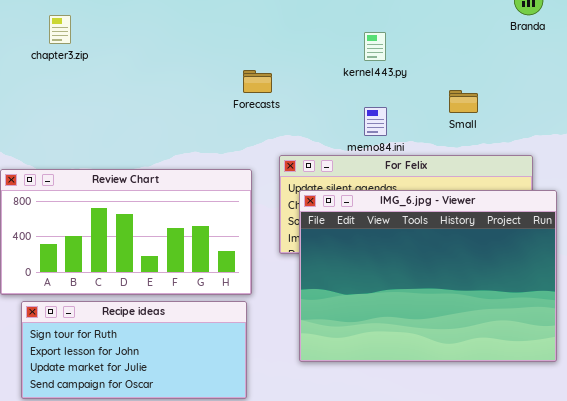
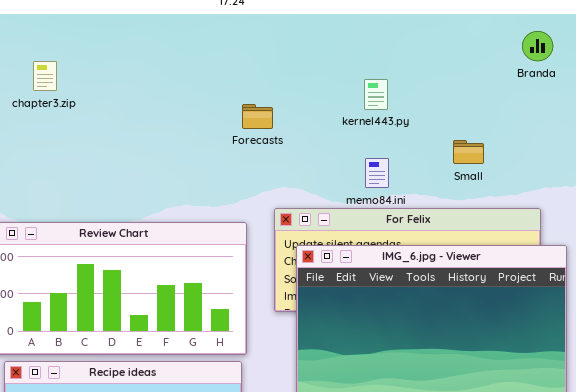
Forecasts: [243,70,272,93] -> [242,104,273,129], moved

